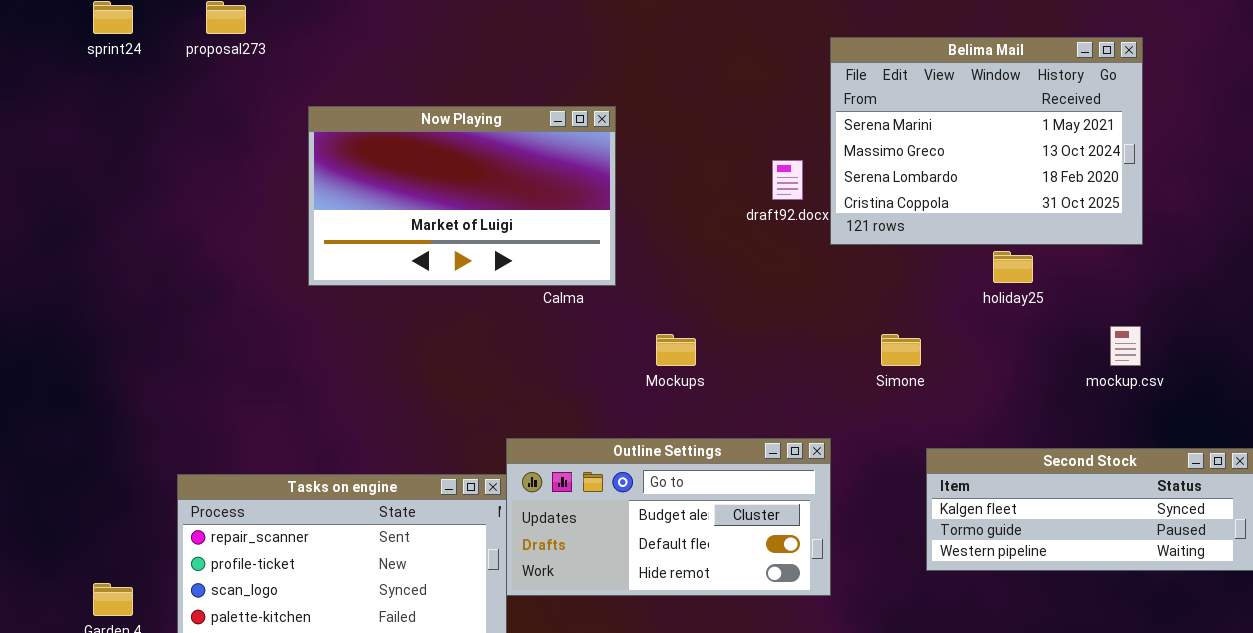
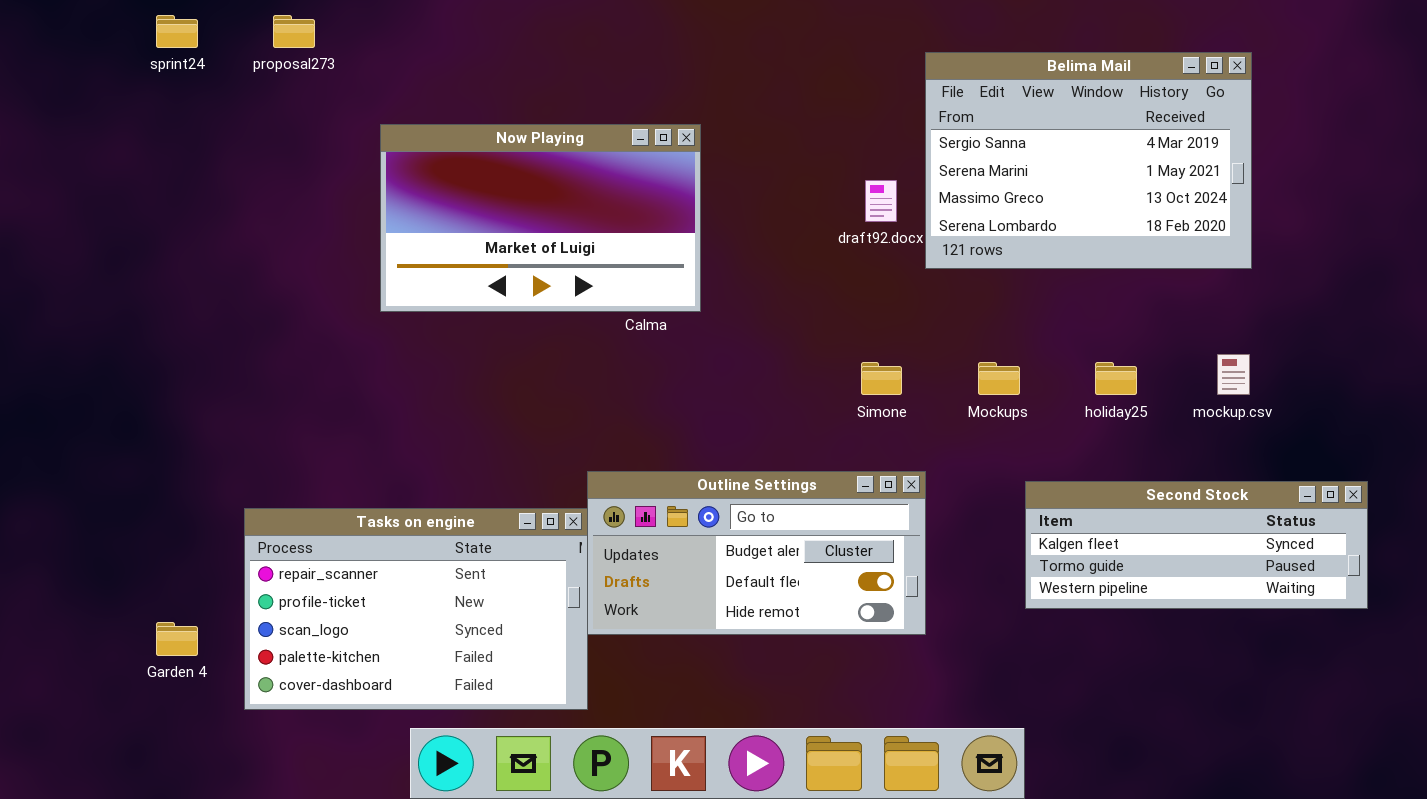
Belima Mail: [830,37,1143,245] -> [925,52,1252,269], scrolled up 1 row
holiday25: [993,251,1033,283] -> [1095,362,1137,395], moved
Mockups: [656,334,696,366] -> [978,362,1020,395], moved
Simone: [881,334,921,366] -> [861,362,902,395], moved

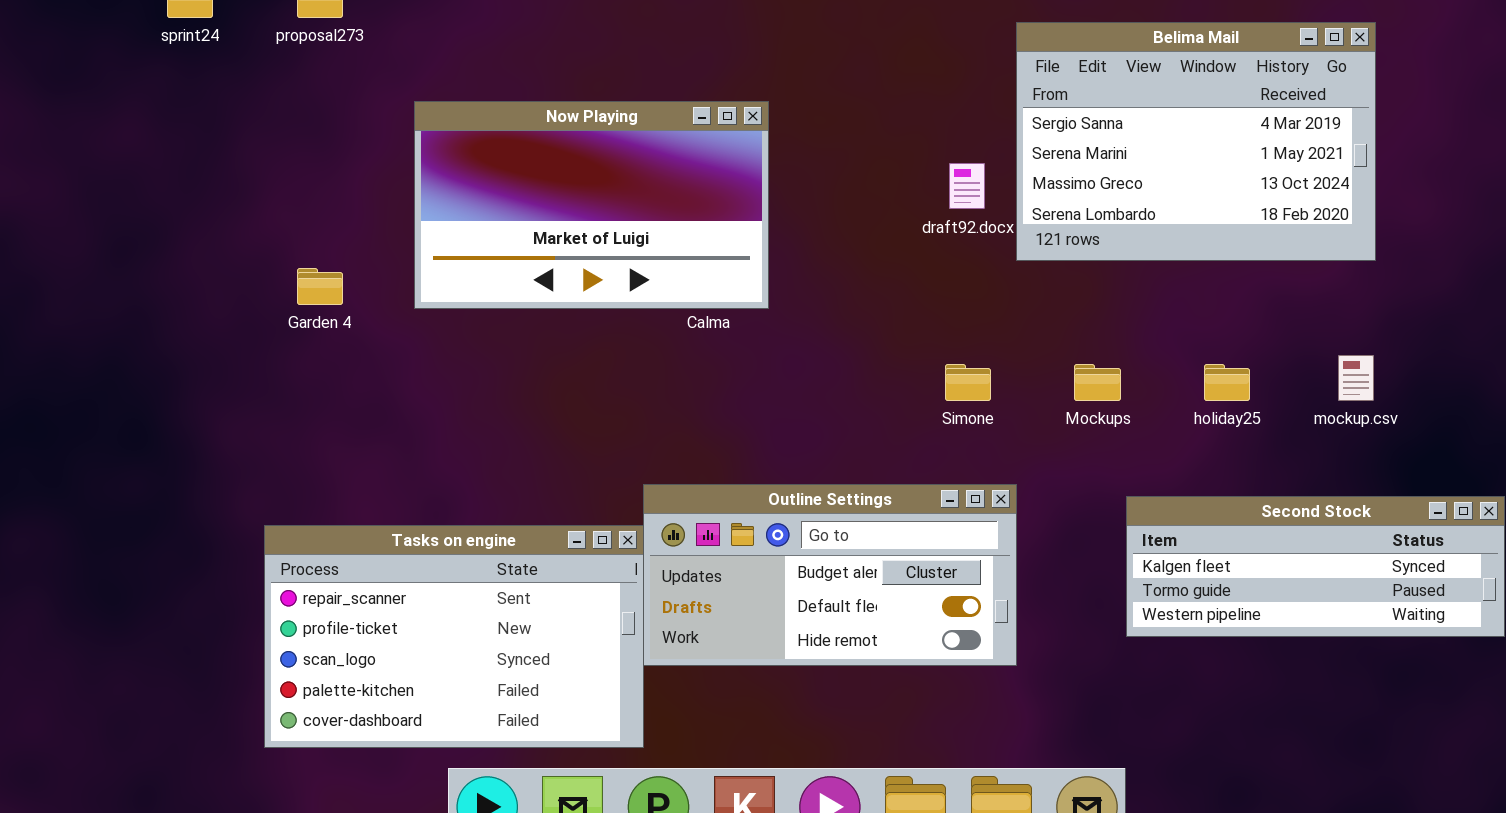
Garden 4: [156,622,198,656] -> [297,268,343,305], moved

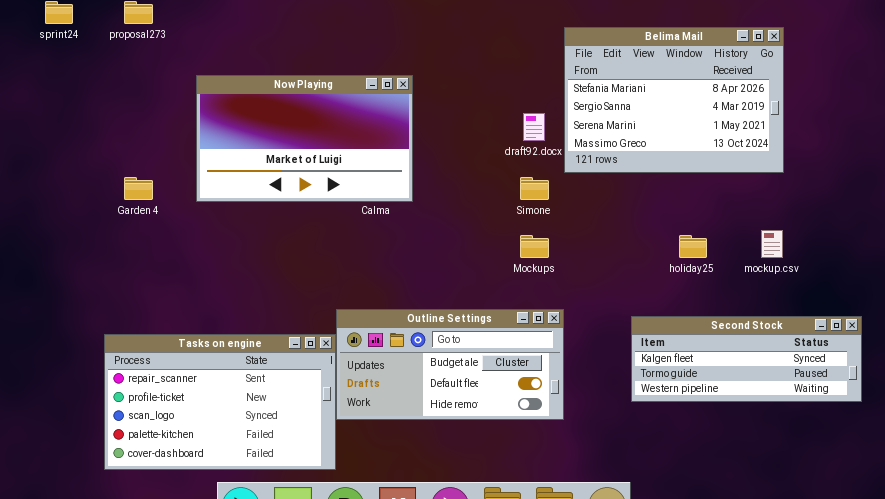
Belima Mail: [1016,22,1376,261] -> [564,27,784,173], scrolled up 1 row
Simone: [945,364,991,401] -> [520,177,549,200], moved
Mockups: [1074,364,1121,401] -> [520,235,549,258], moved

